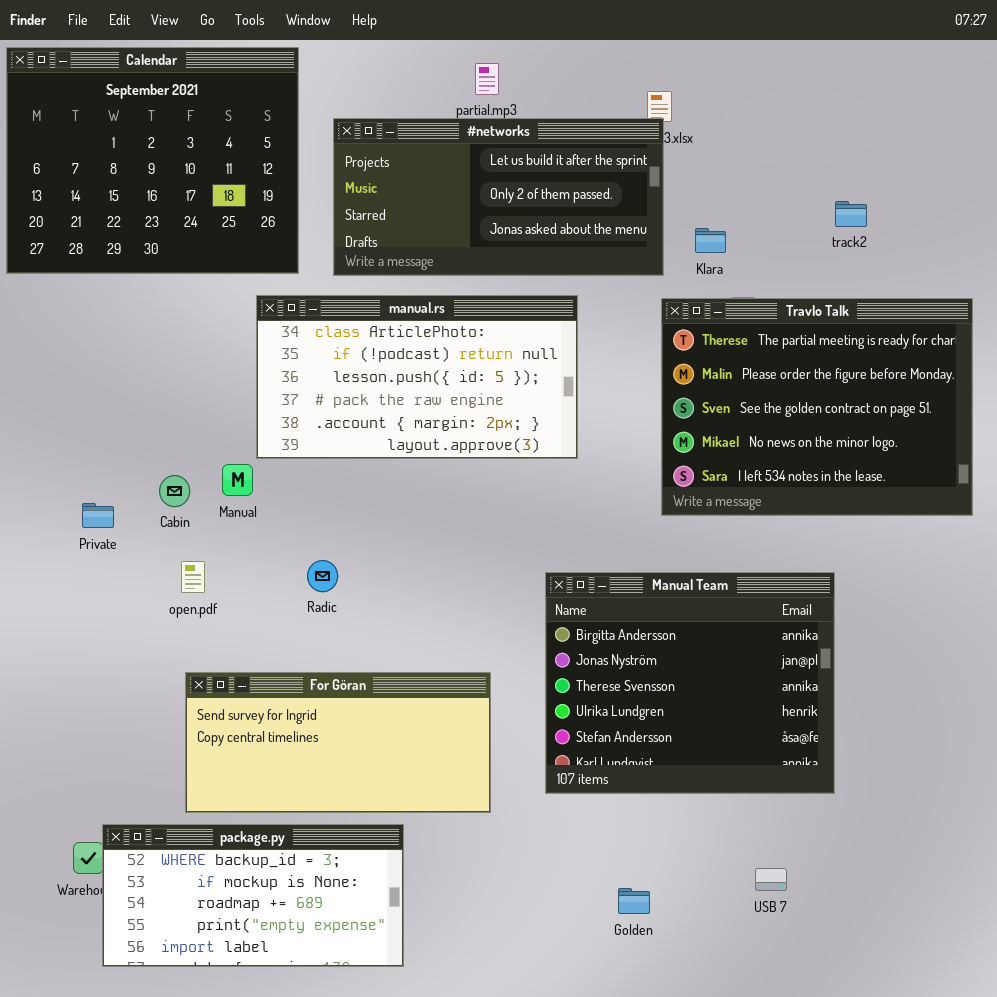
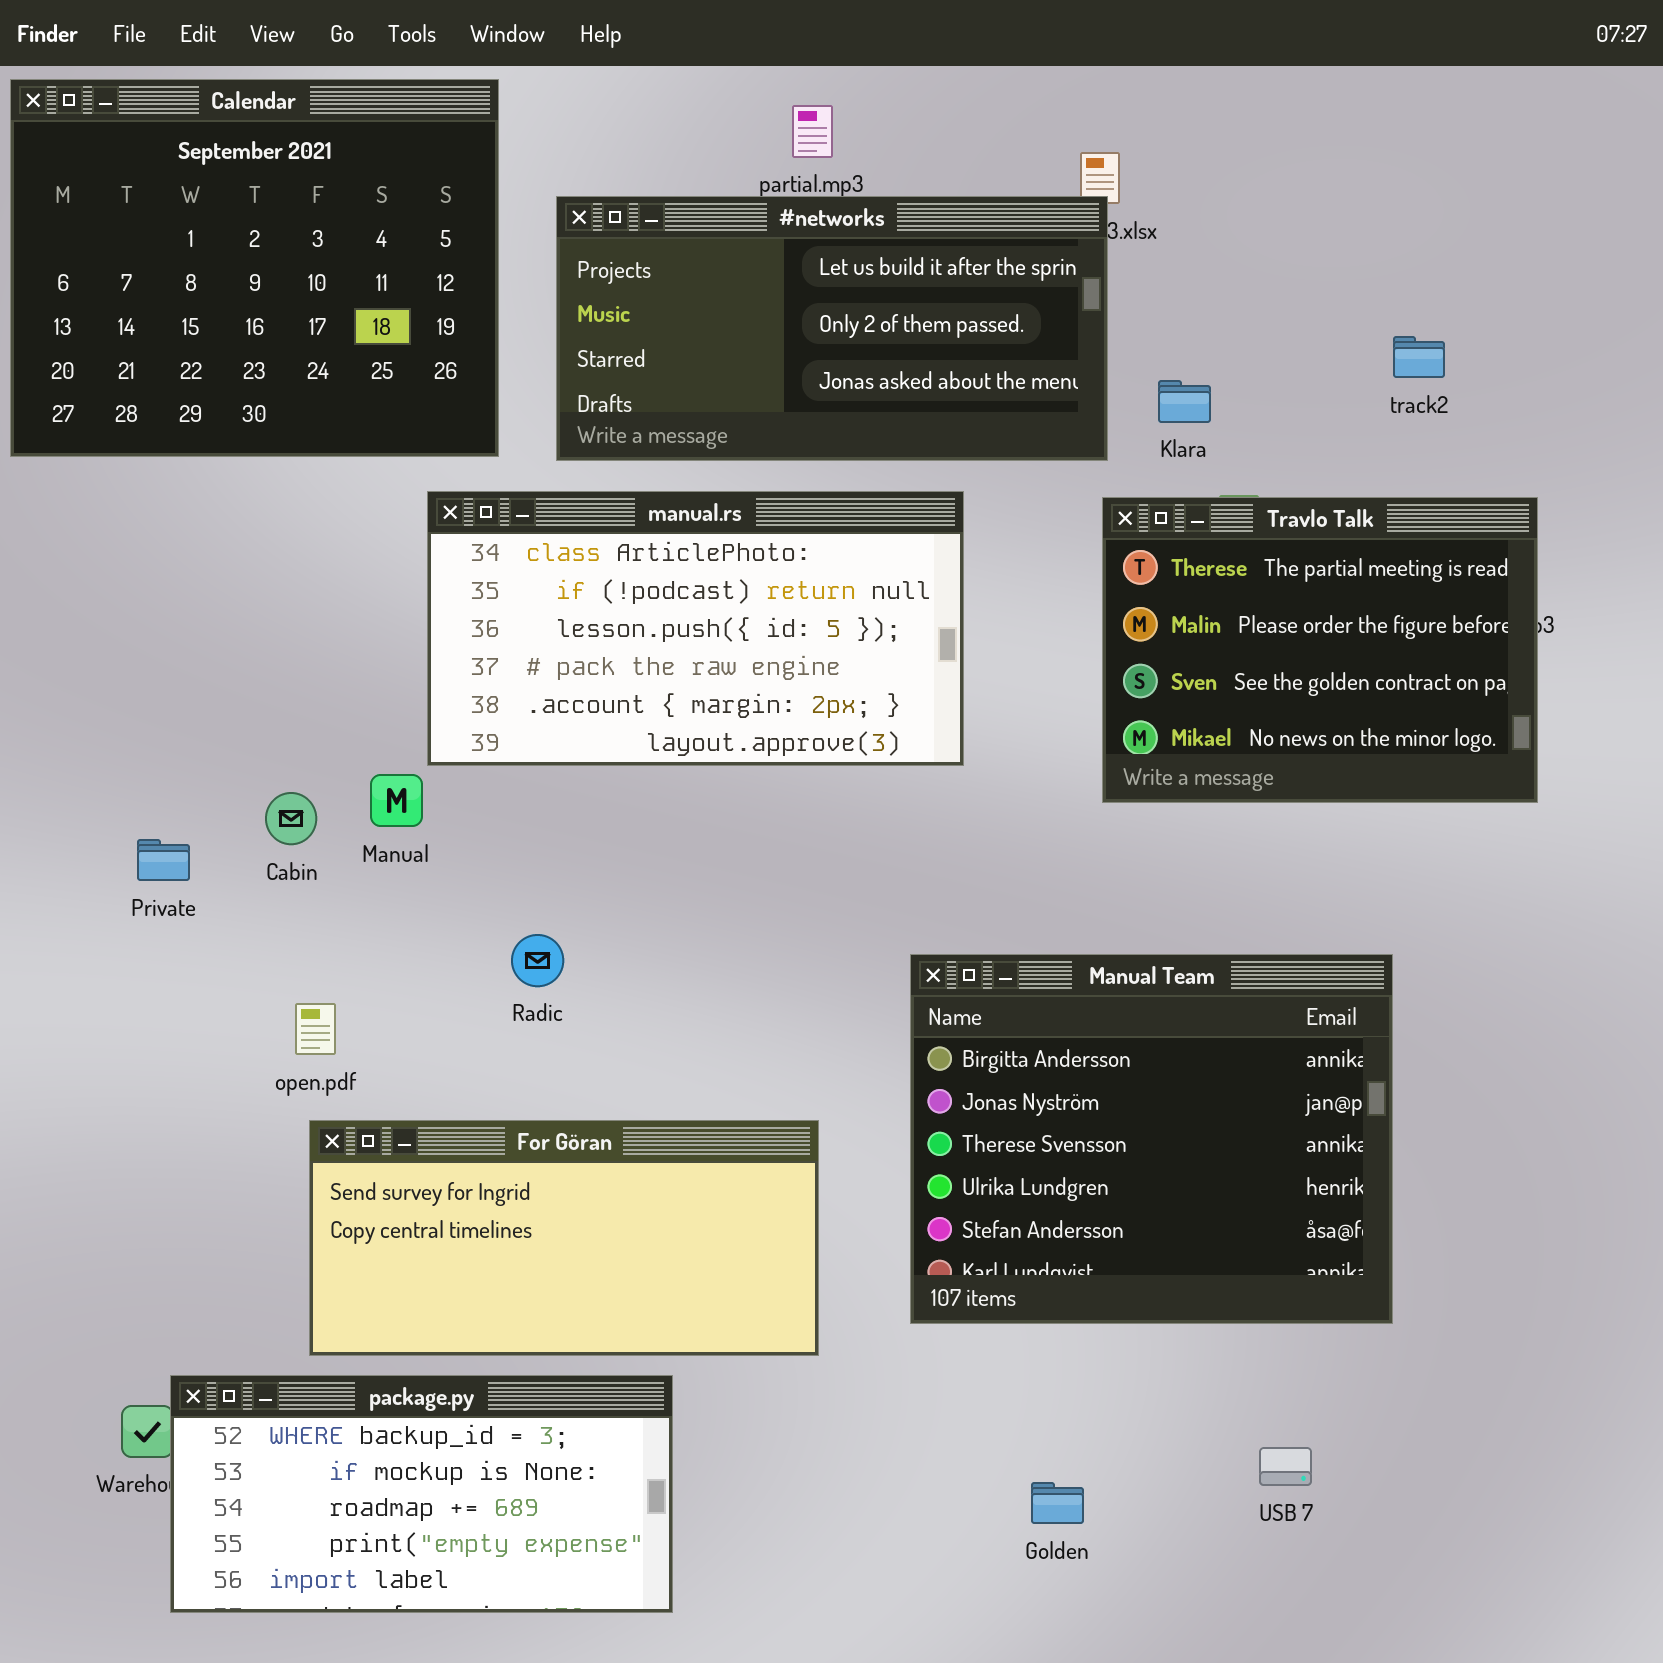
Travlo Talk: [661,298,973,516] -> [1102,497,1538,803], resized
open.pdf: [181,561,205,593] -> [295,1003,336,1055], moved

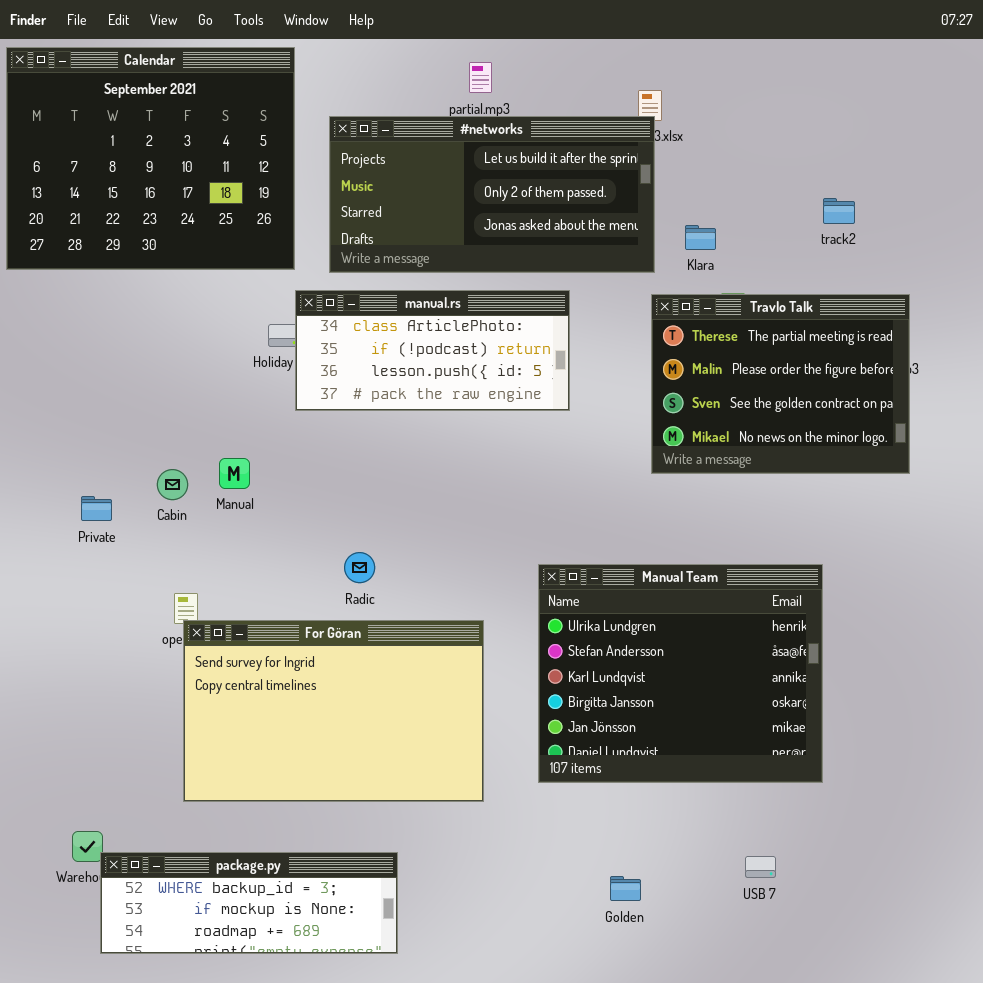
manual.rs: [427,491,964,766] -> [295,290,570,411], resized
Radic: [511,934,564,987] -> [344,552,375,583], moved
Manual Team: [910,954,1393,1324] -> [538,564,823,783], scrolled down 3 rows
For Göran: [309,1120,819,1356] -> [183,620,484,802], resized
package.py: [170,1375,673,1613] -> [100,852,398,954], resized

